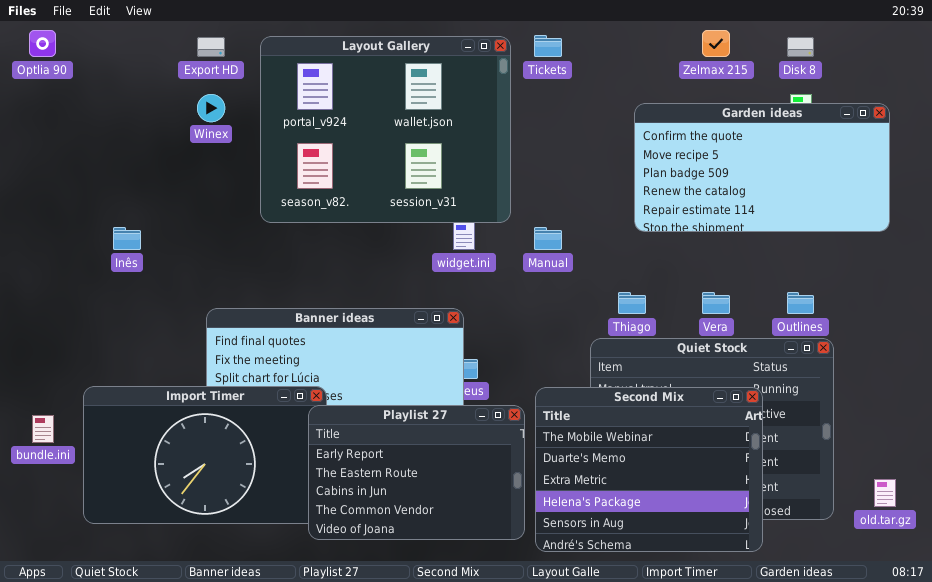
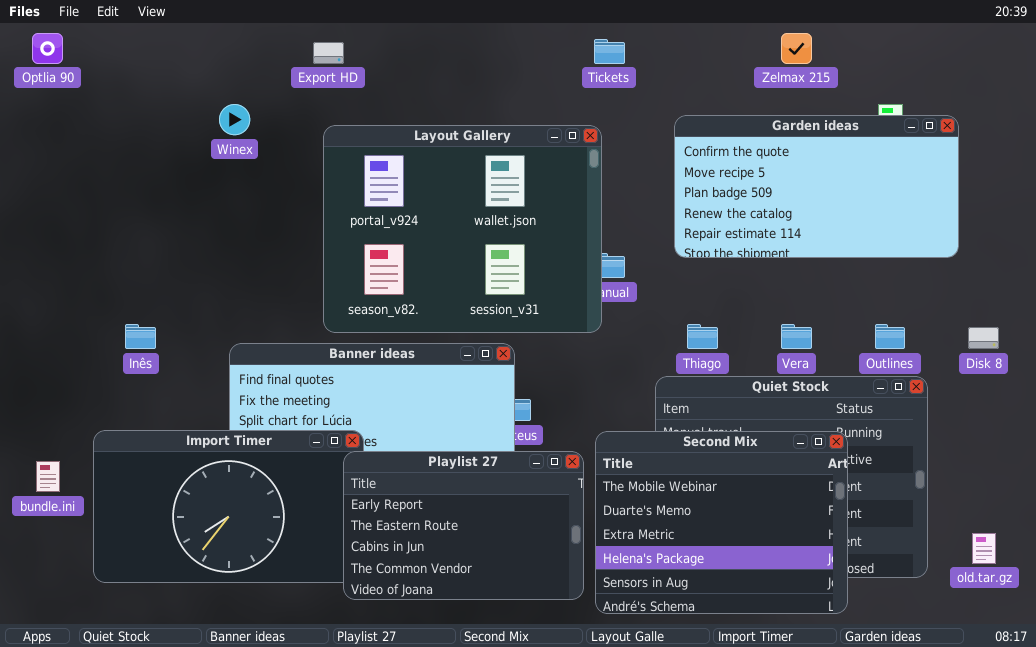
Layout Gallery: [260,36,511,223] -> [323,125,602,333], moved
Export HD: [197,37,225,57] -> [313,42,344,64], moved
Disk 8: [787,37,814,57] -> [968,327,999,349], moved
Garden ideas: [634,103,890,232] -> [674,115,959,258], moved
Inês: [113,227,141,250] -> [125,324,156,349], moved

